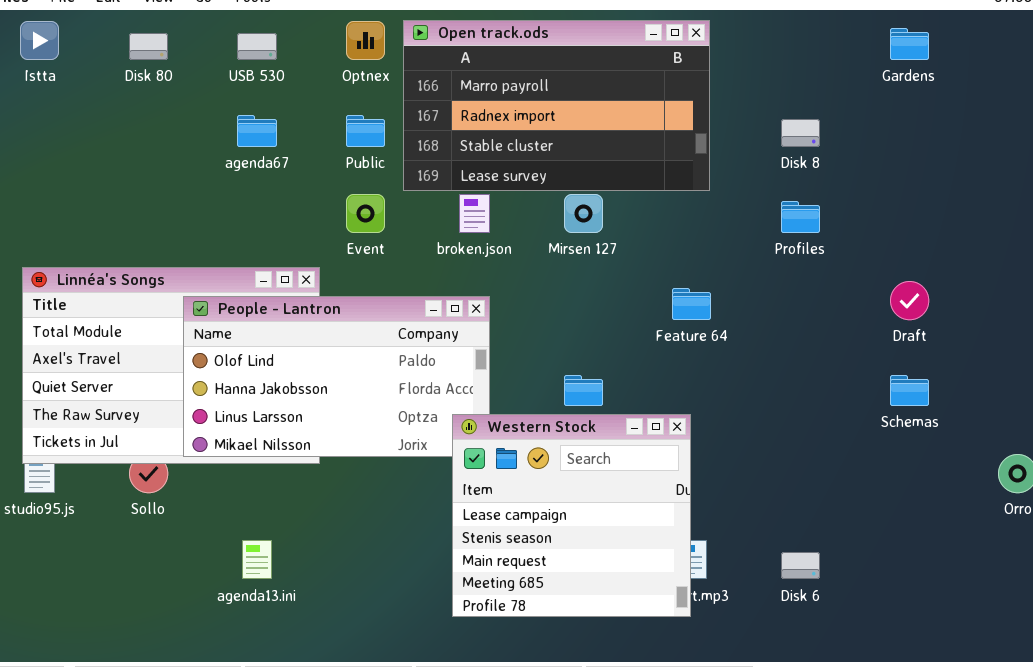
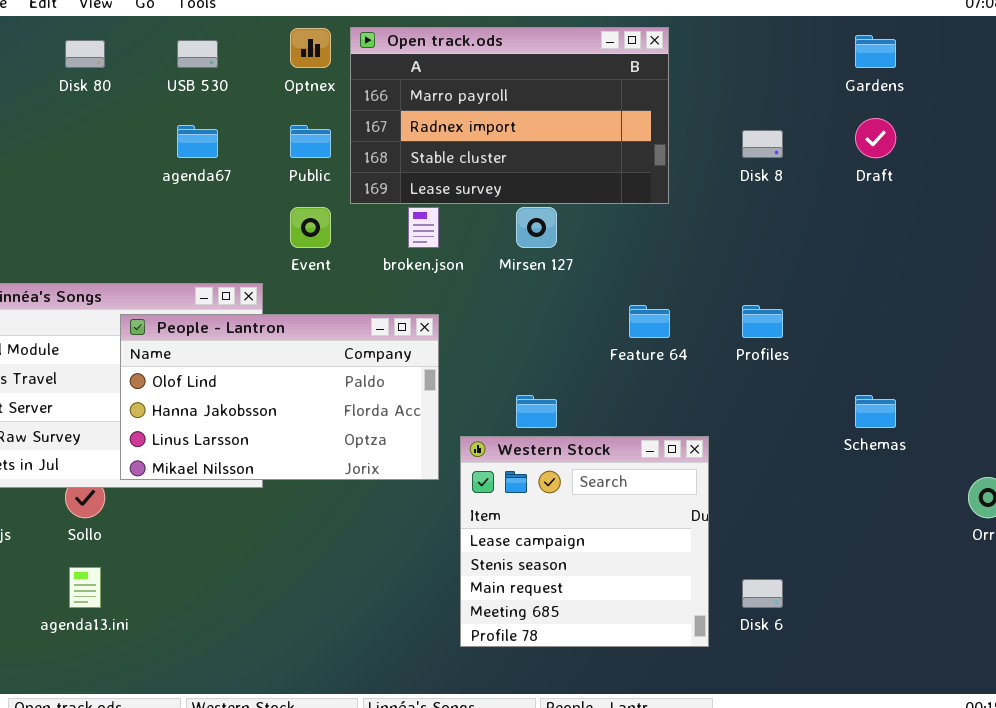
Profiles: [781,201,820,233] -> [742,305,783,338], moved
Draft: [890,281,929,320] -> [855,118,896,158], moved
Western Stock: [452,414,691,617] -> [460,436,709,647], moved
agenda13.ini: [242,540,272,579] -> [69,567,101,608], moved

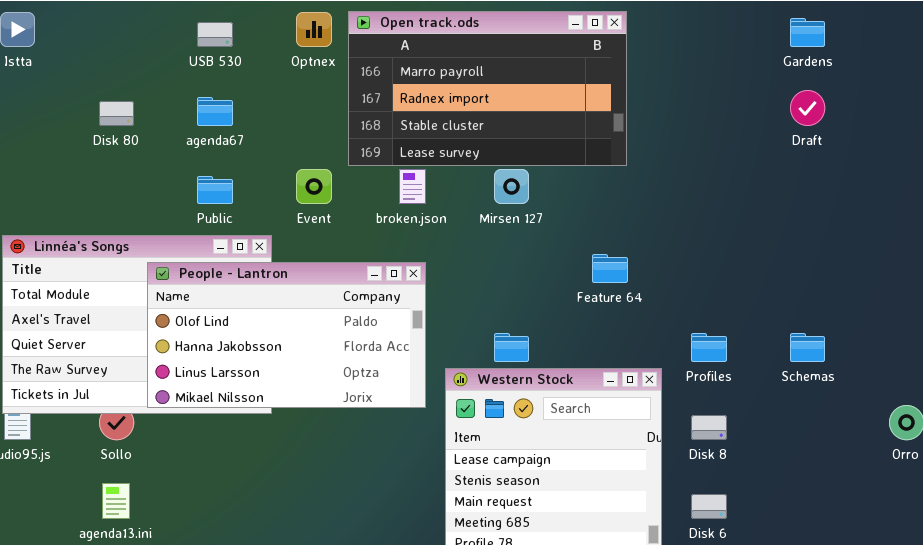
Disk 80: [65,40,105,68] -> [99,101,134,126], moved
Public: [290,125,331,158] -> [197,176,233,204], moved
Disk 8: [742,130,783,158] -> [691,415,727,440], moved
Profiles: [742,305,783,338] -> [691,333,727,362], moved

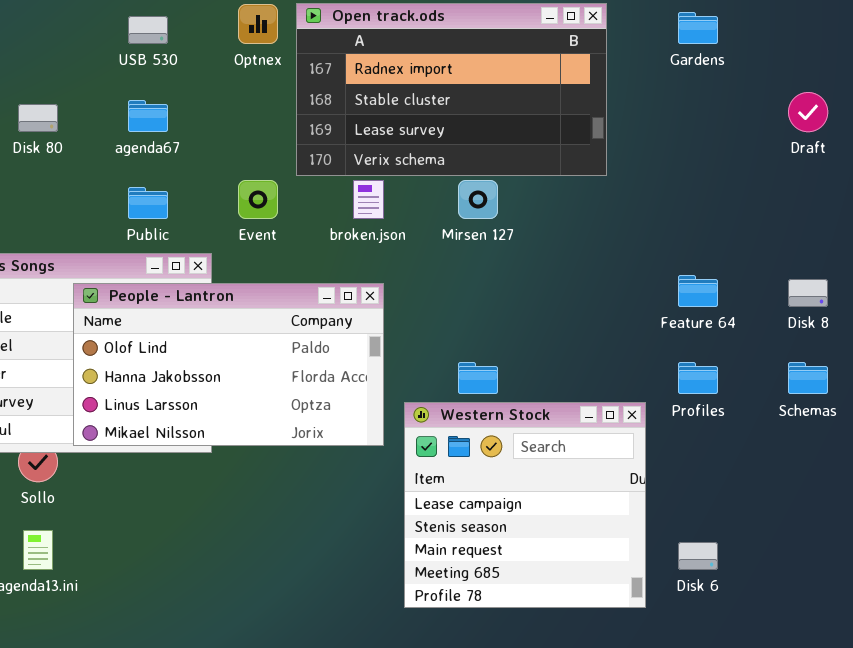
Open track.ods: [348,11,627,166] -> [296,3,607,176], scrolled down 1 row
Gardens: [790,18,825,47] -> [678,12,718,44], moved
Feature 64: [592,254,628,283] -> [678,275,718,307], moved
Disk 8: [691,415,727,440] -> [788,279,828,307], moved

